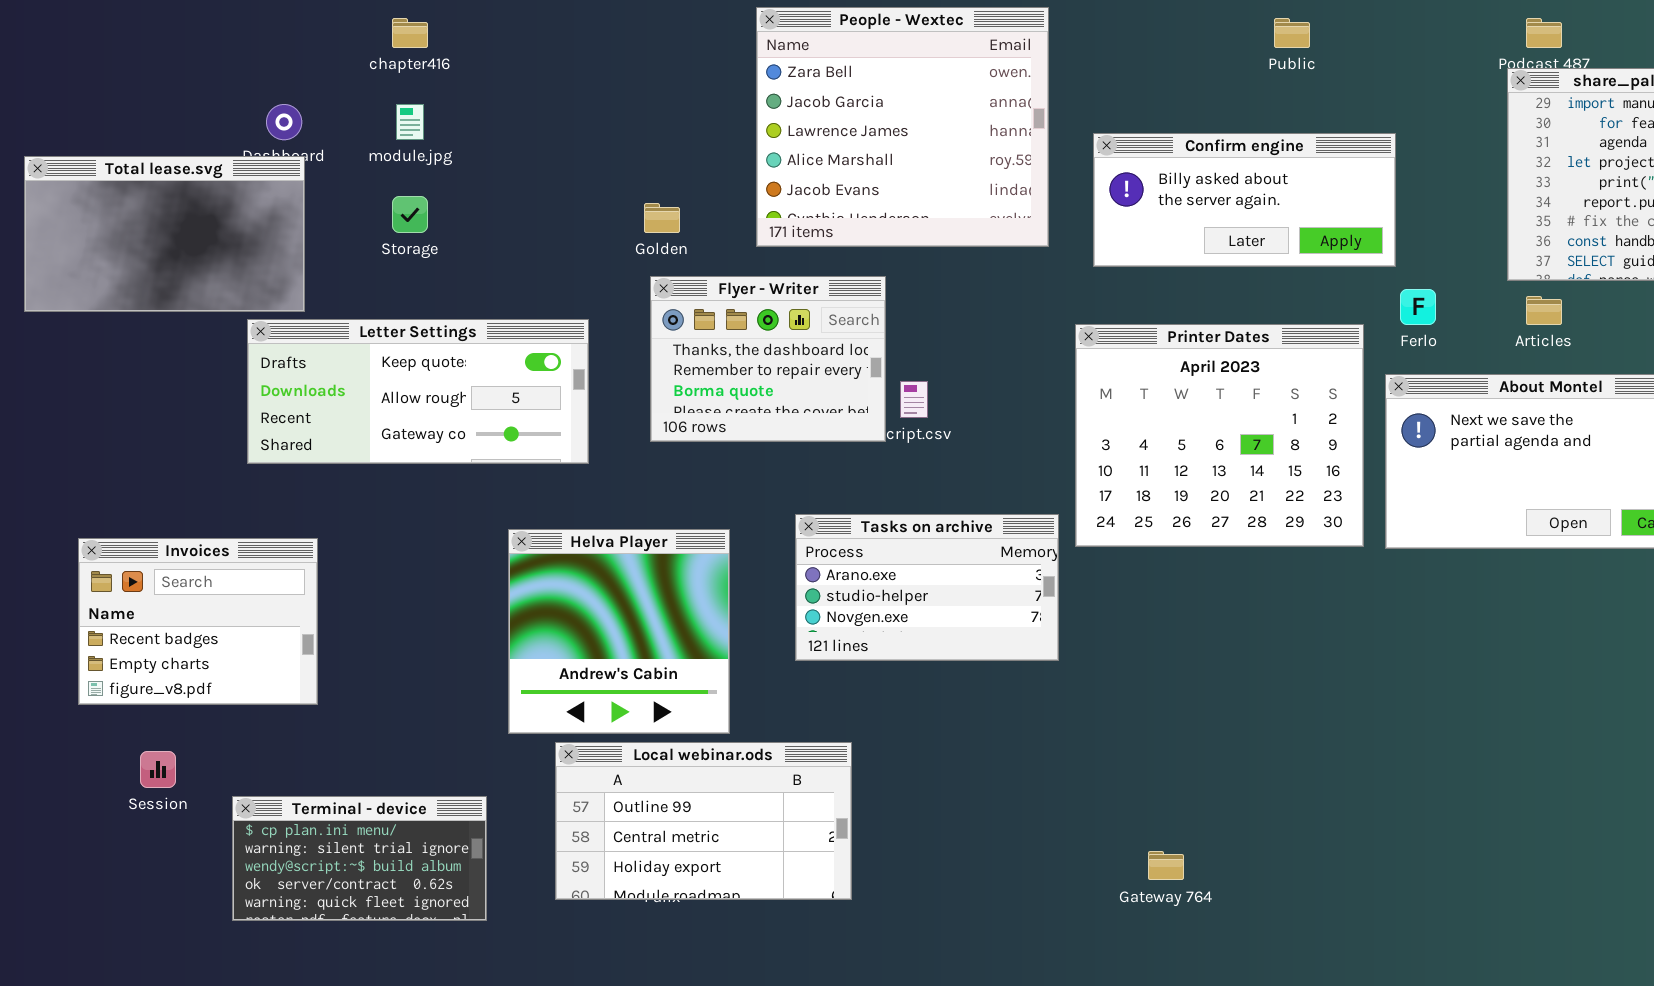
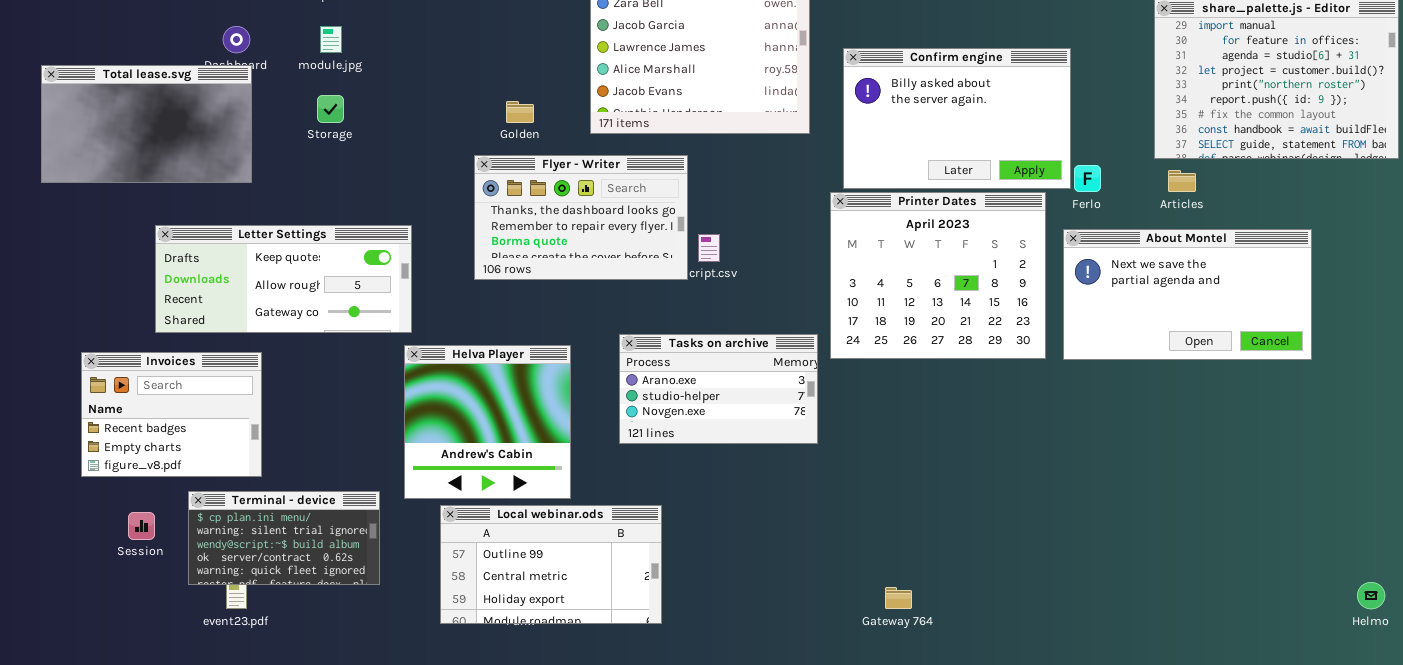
Confirm engine: [1093,133,1396,267] -> [843,48,1071,189], resized
Flyer - Writer: [650,276,886,442] -> [474,155,688,280], resized
Letter Settings: [247,319,589,464] -> [155,225,412,333], moved
Terminal - device: [232,796,487,921] -> [188,491,380,585], moved

